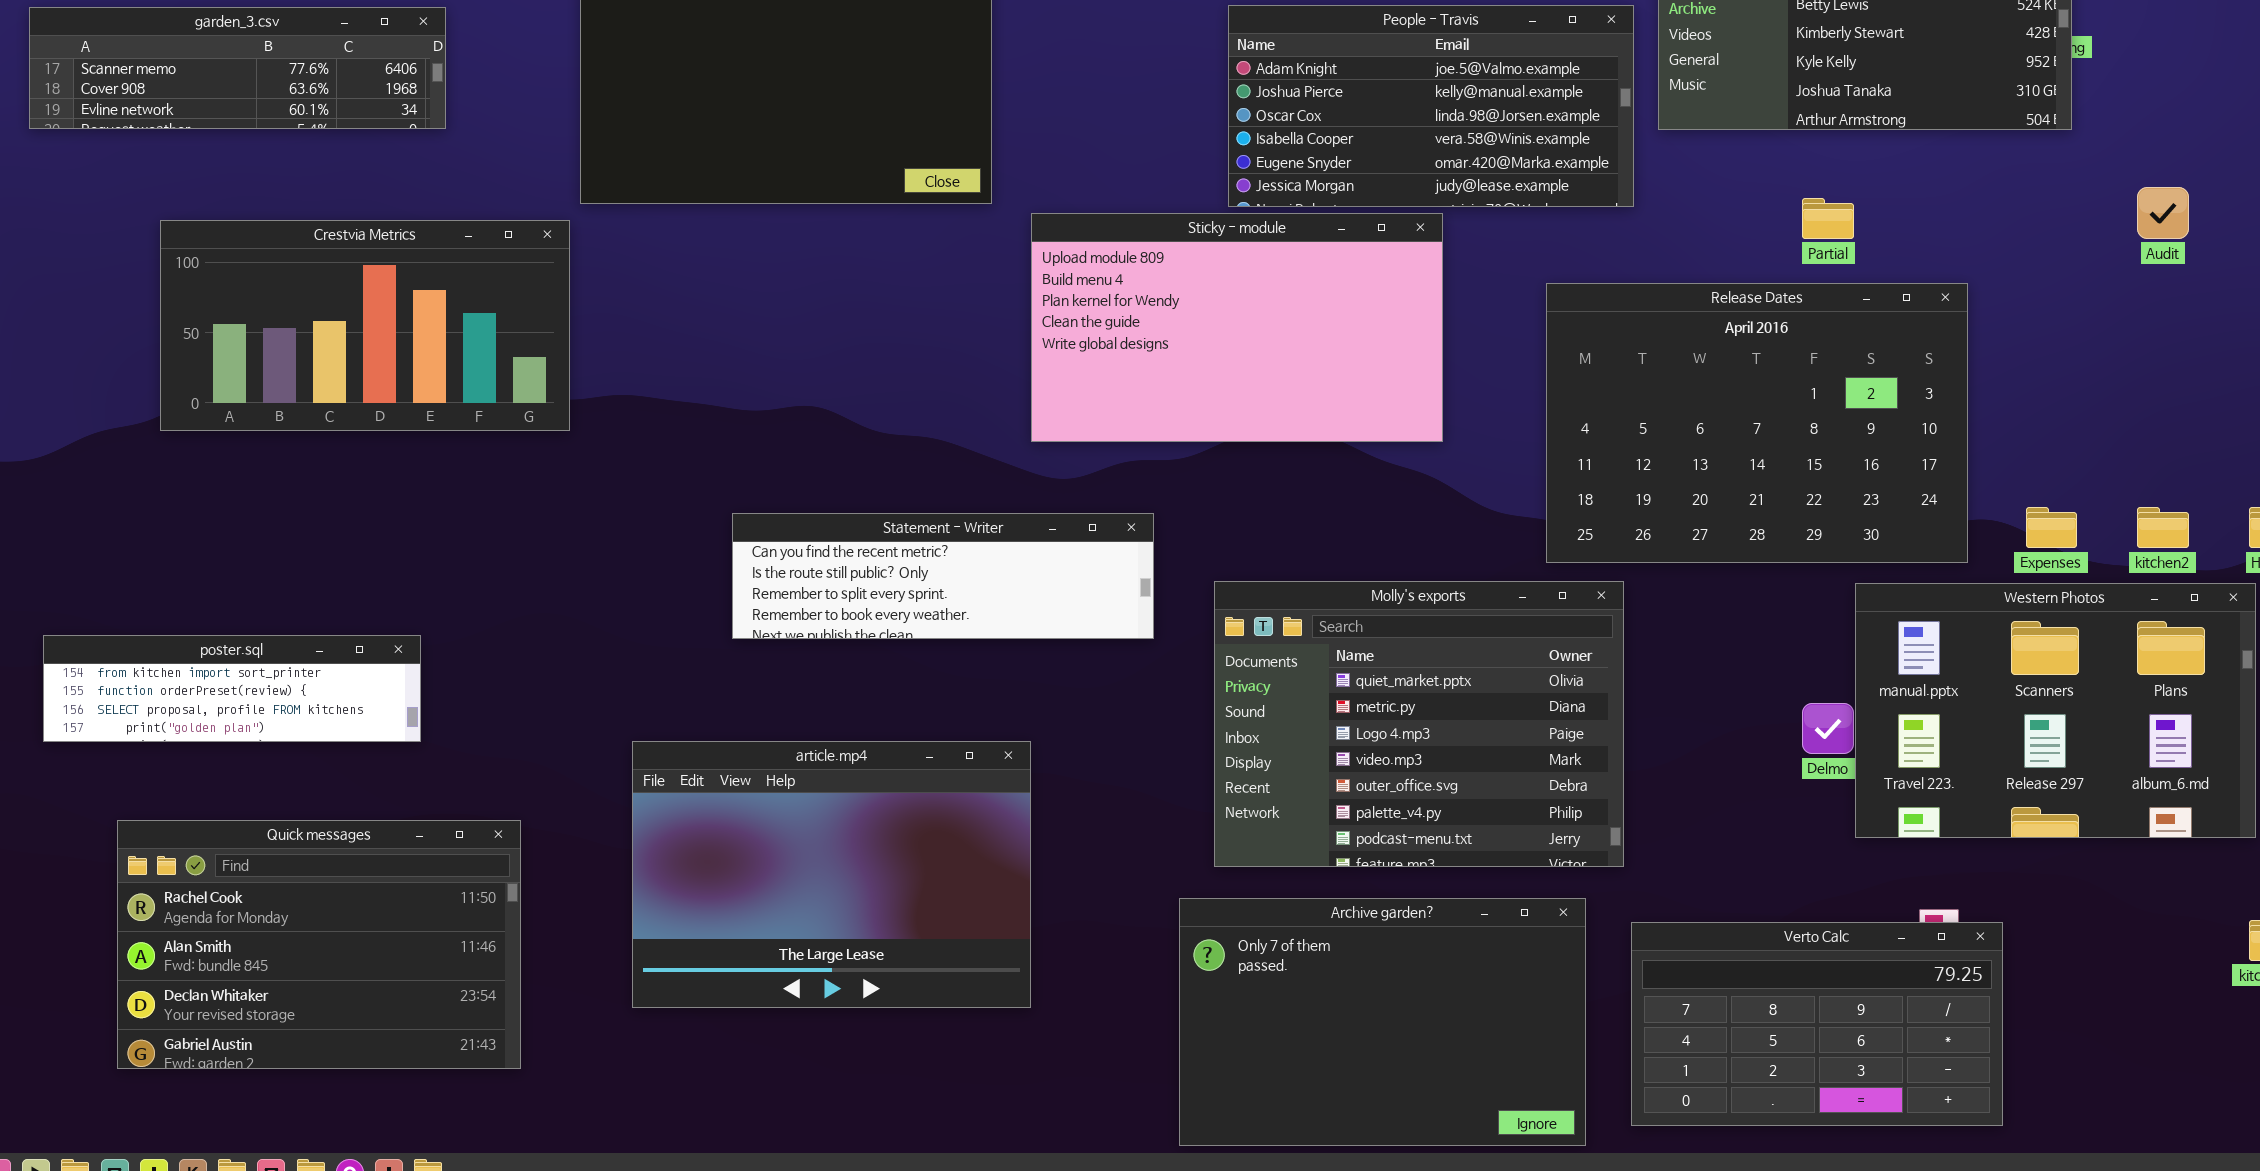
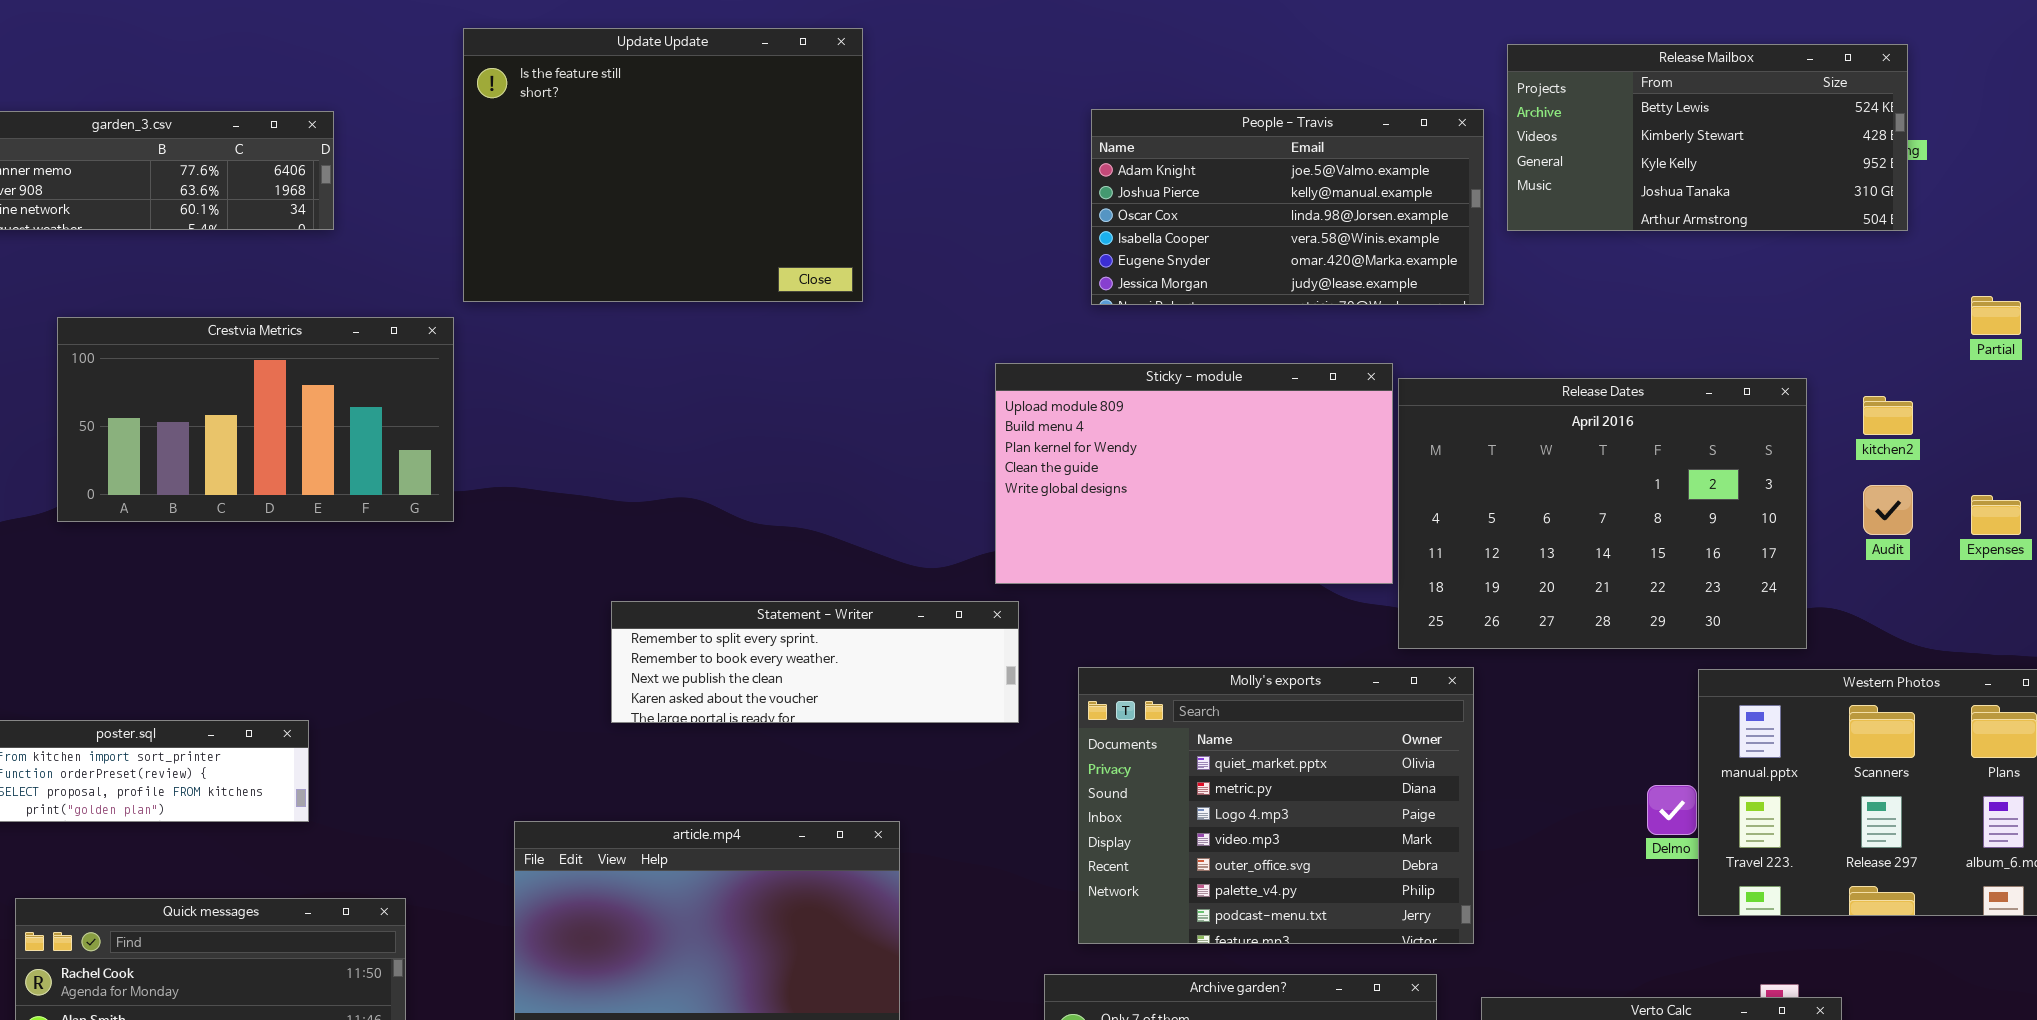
Audit: [2137,187,2189,239] -> [1863,485,1913,535], moved
Partial: [1802,198,1854,239] -> [1971,296,2021,335], moved
Sticky - module: [1031,213,1443,442] -> [995,363,1393,584], moved
Expenses: [2026,507,2077,548] -> [1971,495,2021,535], moved
kitchen2: [2137,507,2189,548] -> [1863,396,1913,435], moved
Statement - Writer: [732,513,1154,639] -> [611,601,1019,723], scrolled down 2 rows

